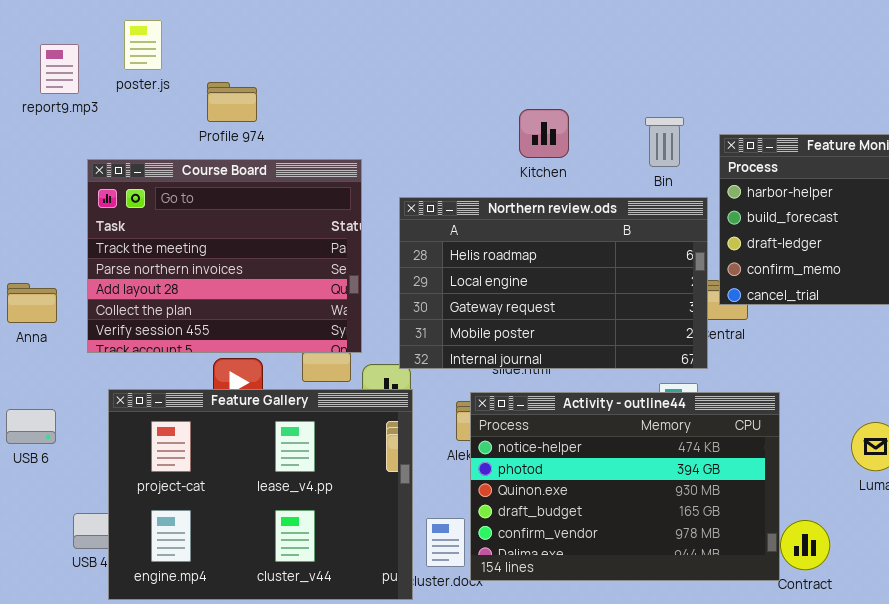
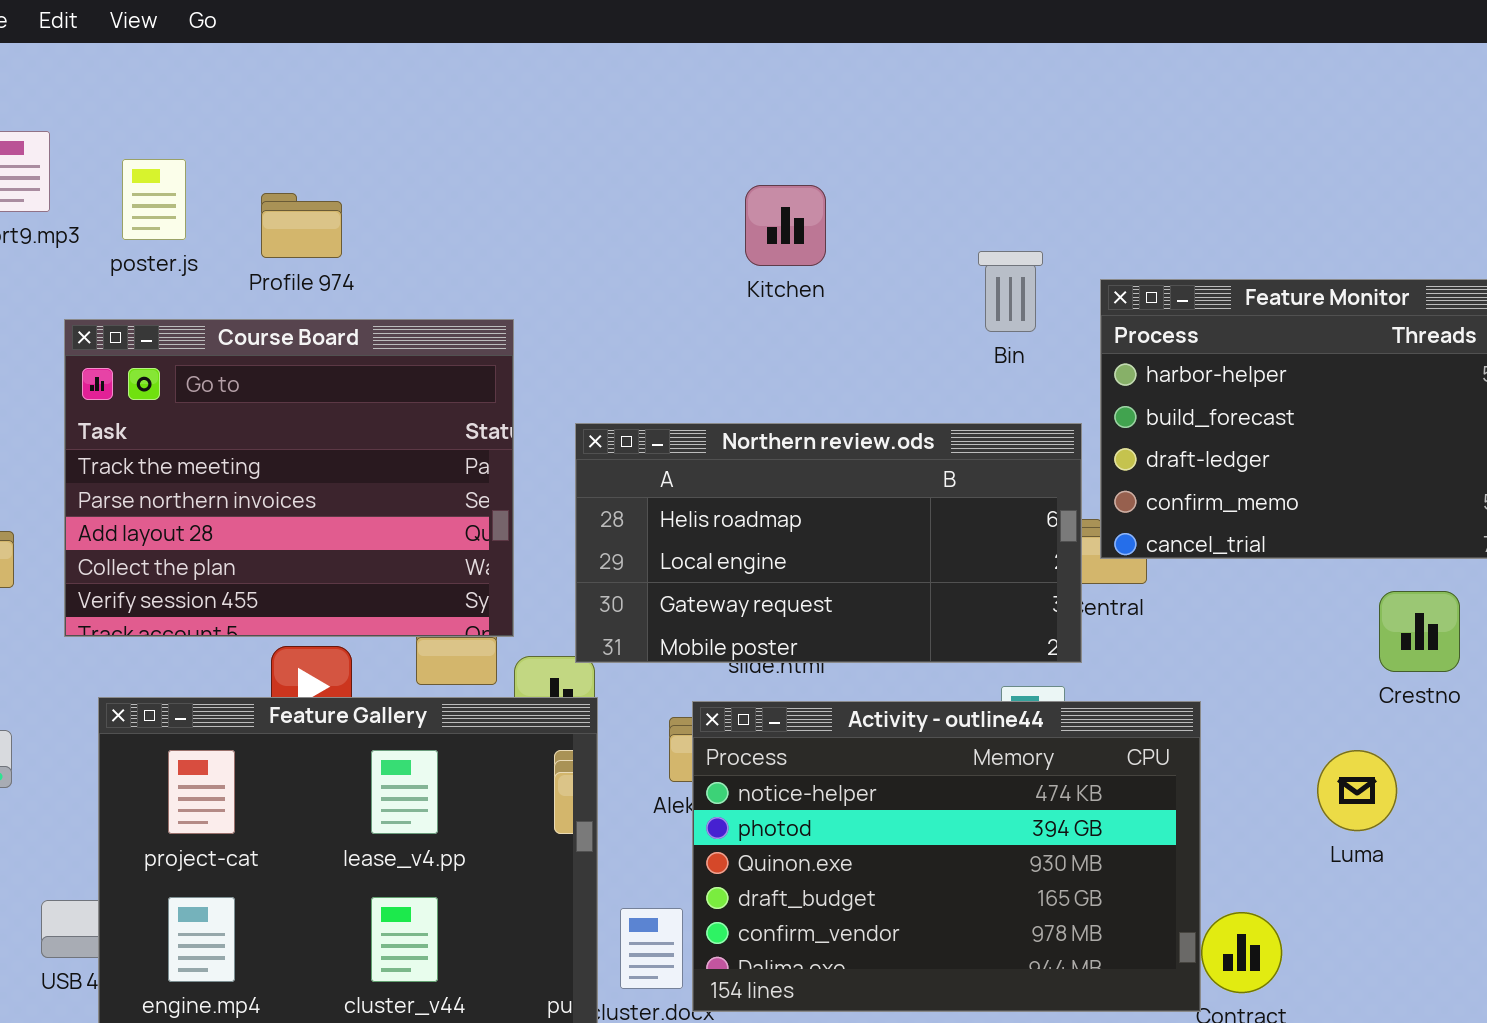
poster.js: [124,20,162,70] -> [122,159,186,240], moved
Kitchen: [519,109,569,158] -> [745,185,826,266], moved
Northern review.ods: [399,197,708,369] -> [575,423,1082,663], resized

